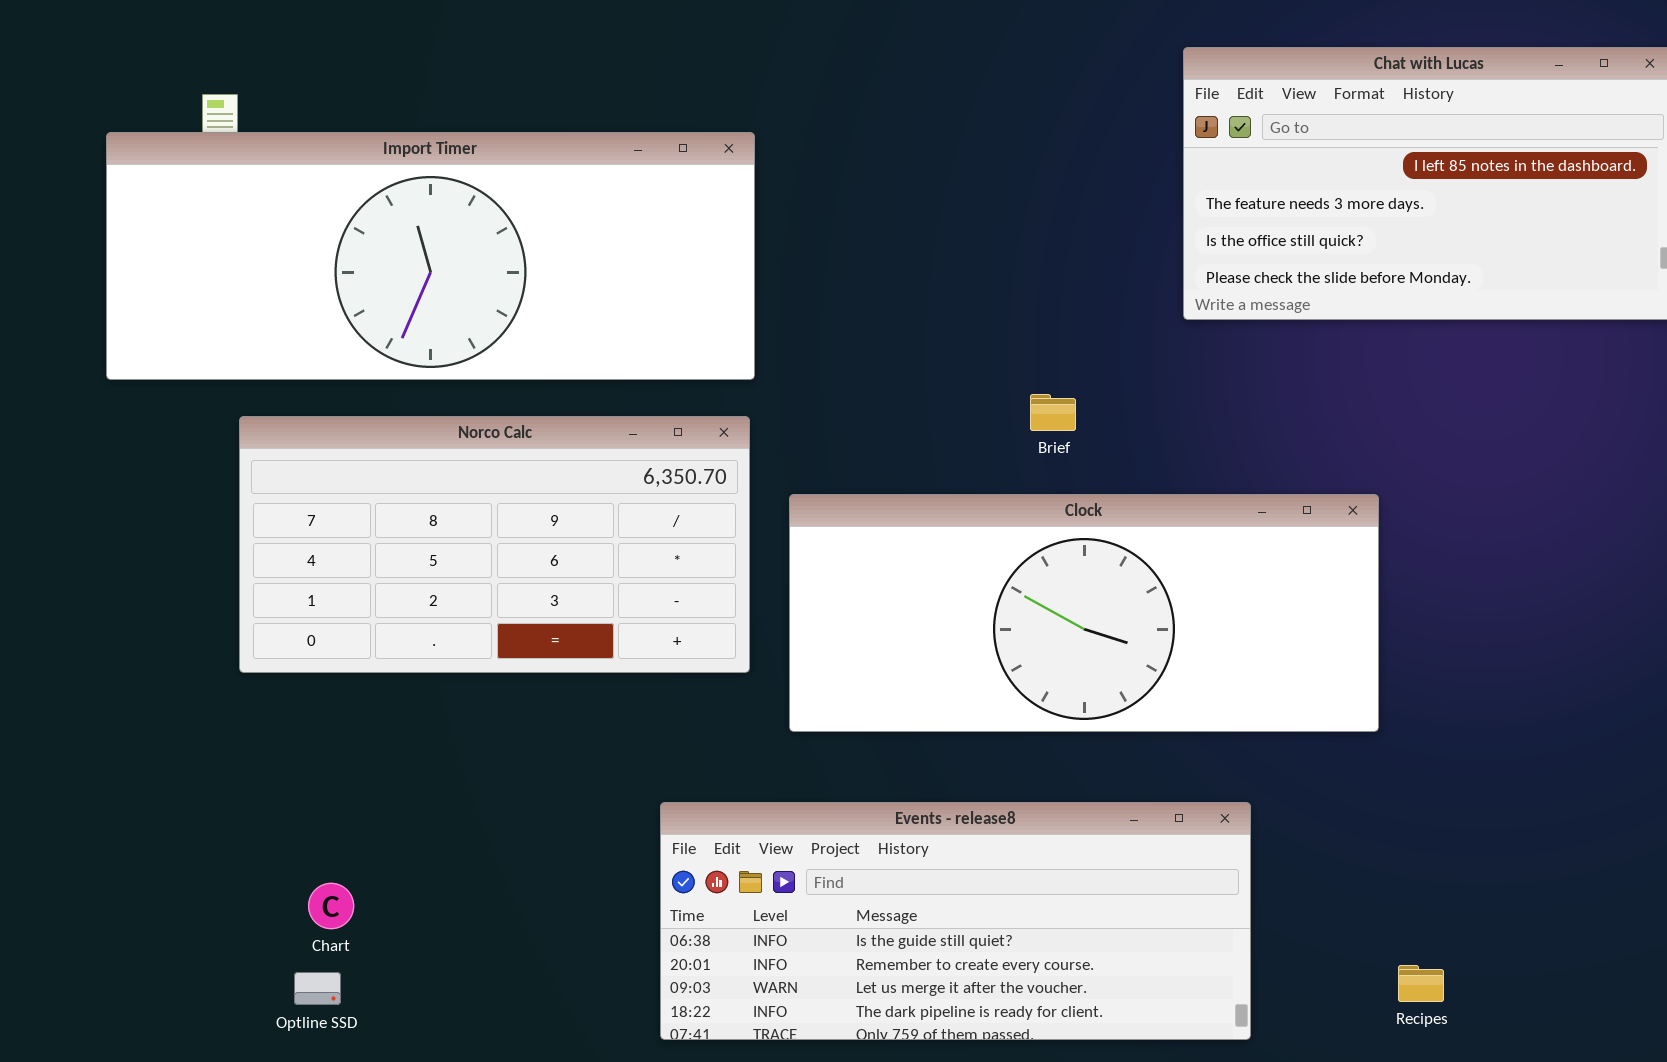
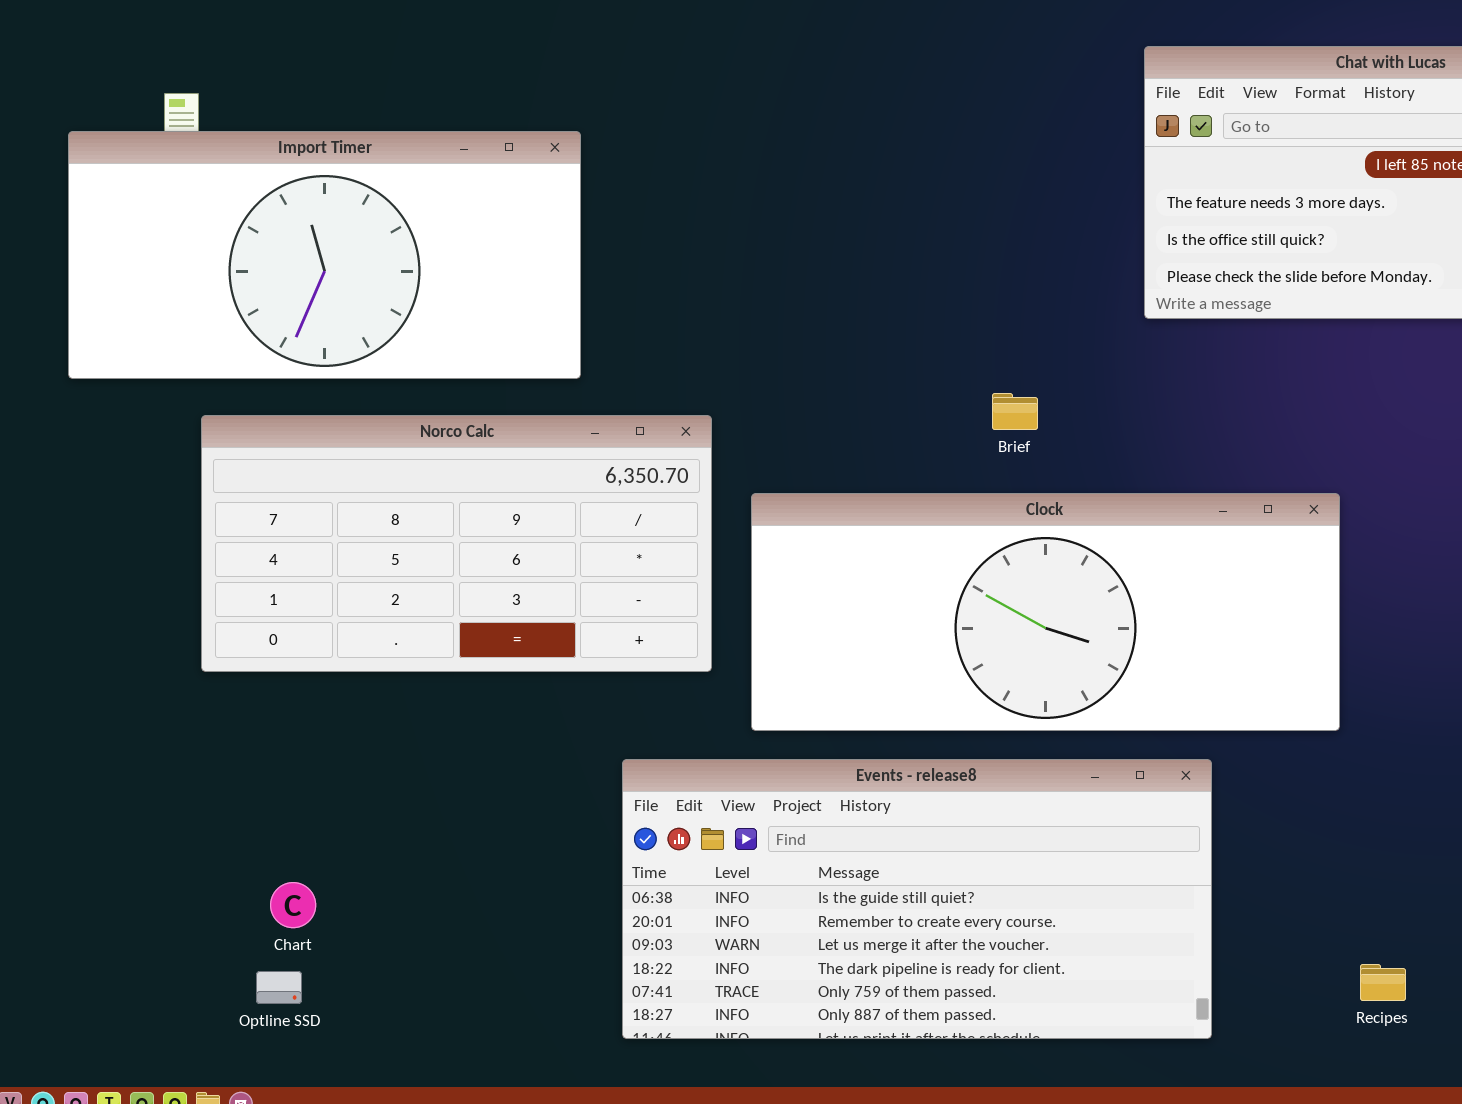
Import Timer: [106,132,755,380] -> [68,131,581,379], resized
Events - release8: [660,802,1251,1040] -> [622,759,1212,1039], resized

